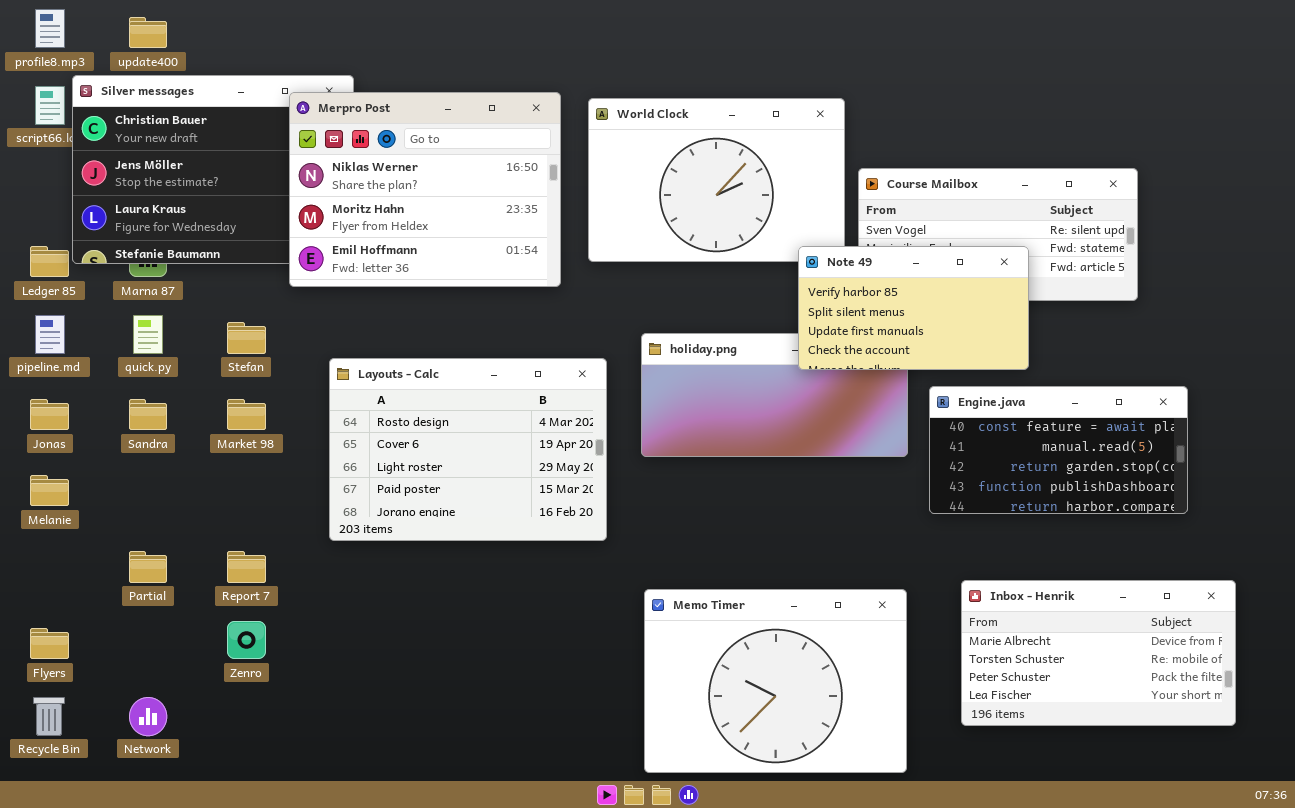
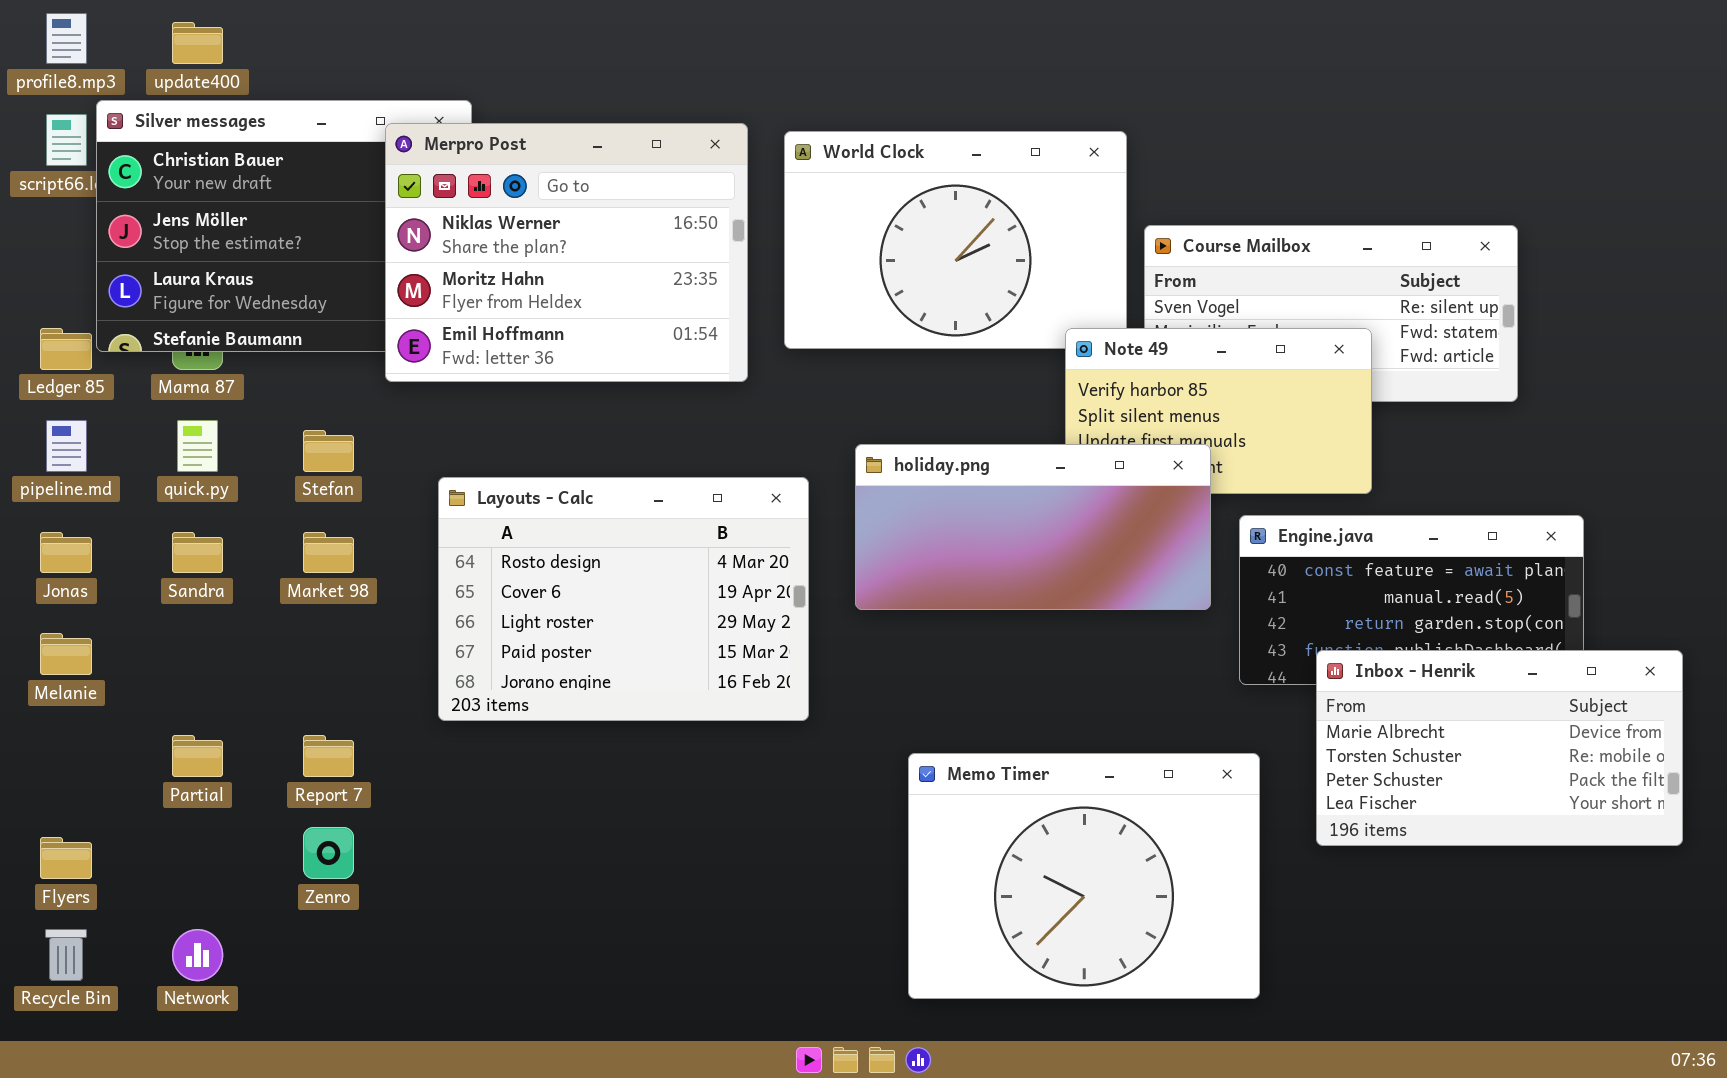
holiday.png: [641,333,908,457] -> [855,444,1211,610], raised
Inbox - Henrik: [961,580,1236,726] -> [1316,650,1683,846], moved
Memo Timer: [644,589,907,773] -> [908,753,1260,999], moved

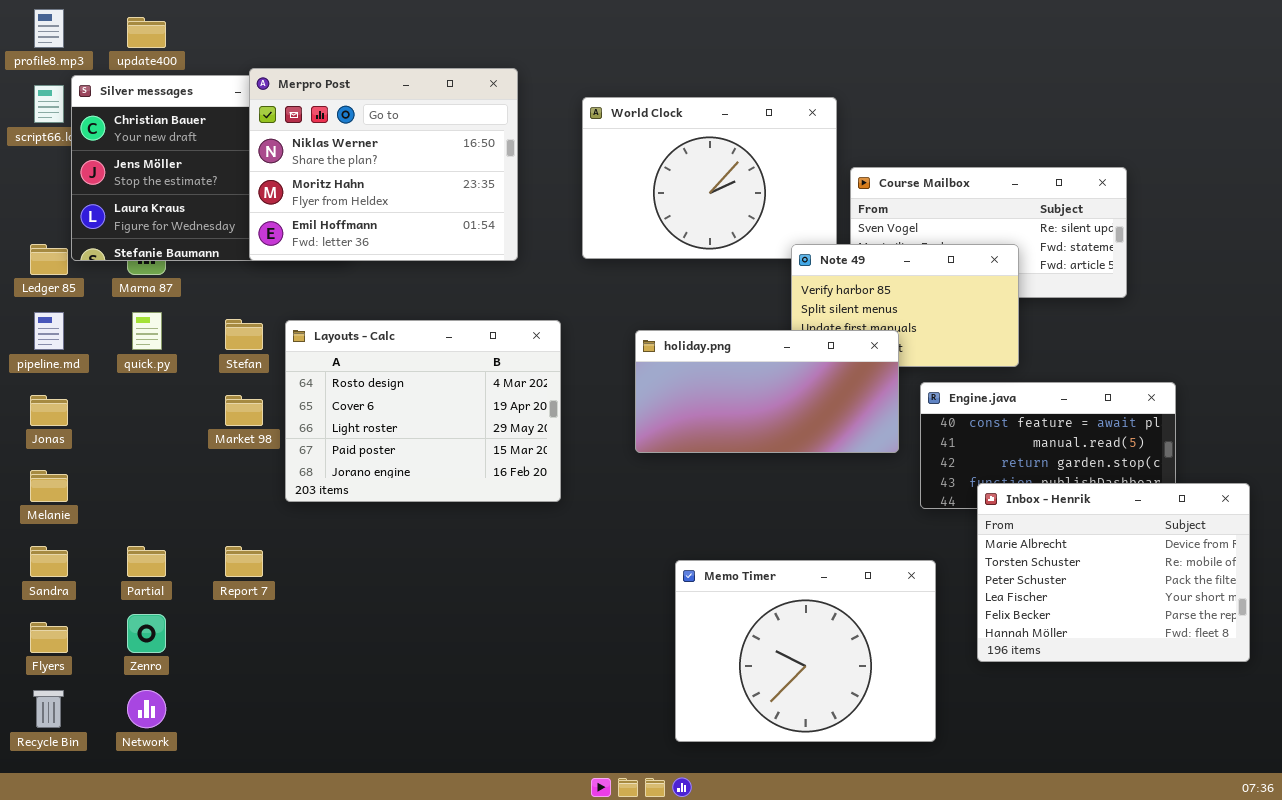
Merpro Post: [385,123,748,382] -> [249,68,518,261], moved
Layouts - Calc: [438,477,809,721] -> [285,320,561,502], moved
Sandra: [172,532,223,573] -> [30,546,68,577], moved
Inbox - Henrik: [1316,650,1683,846] -> [977,483,1250,662], resized
Zenro: [303,827,354,879] -> [127,614,166,653], moved

